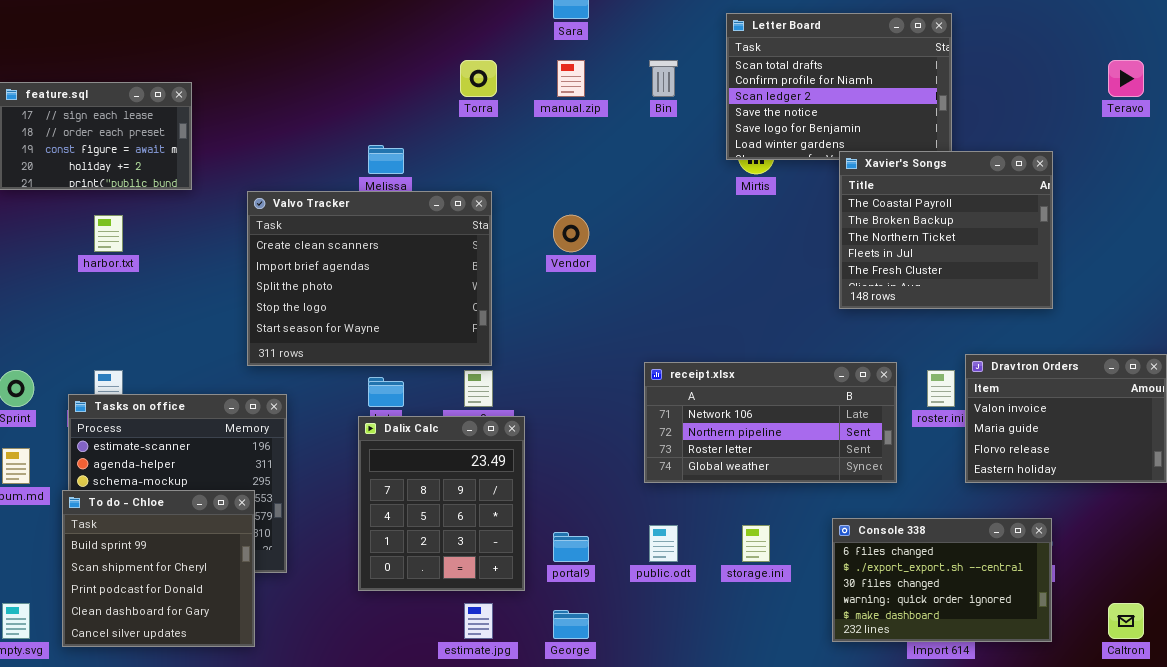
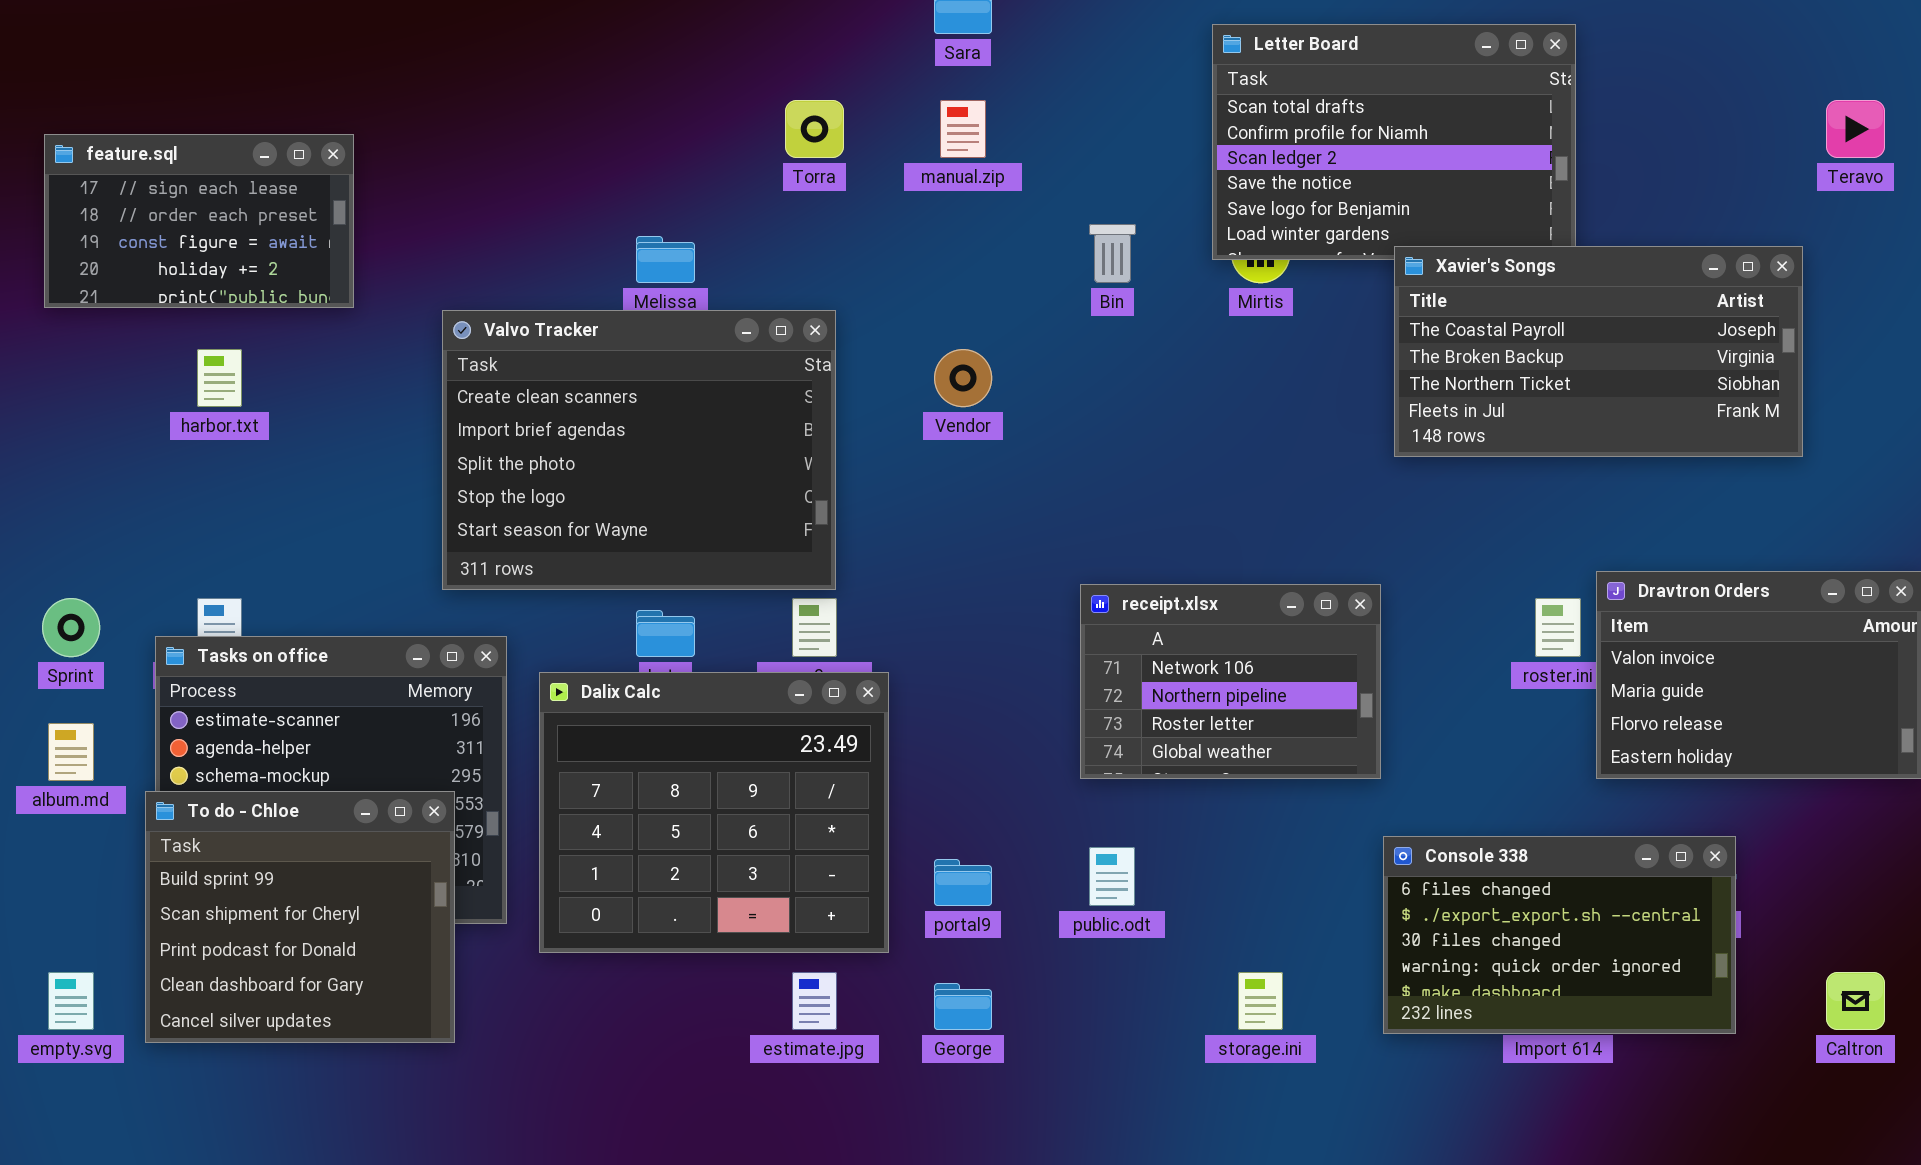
Bin: [649,60,678,97] -> [1089,224,1136,283], moved
Xavier's Songs: [839,151,1053,309] -> [1394,246,1803,457], resized
receipt.xlsx: [644,362,897,483] -> [1080,584,1381,779], resized
Dalix Calc: [358,416,525,591] -> [539,672,889,953], resized
storage.ini: [742,525,770,562] -> [1238,972,1283,1030], moved

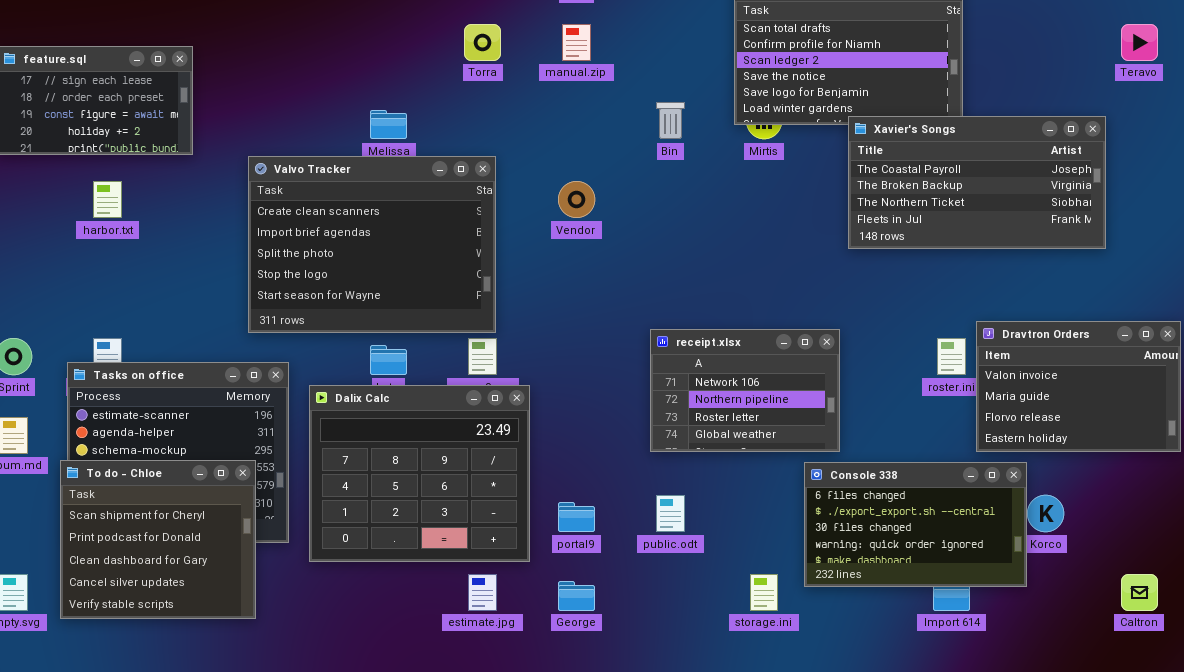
To do - Chloe: [145,791,455,1043] -> [60,460,256,619], scrolled down 1 row
Console 338: [1383,836,1736,1034] -> [804,462,1027,587], moved

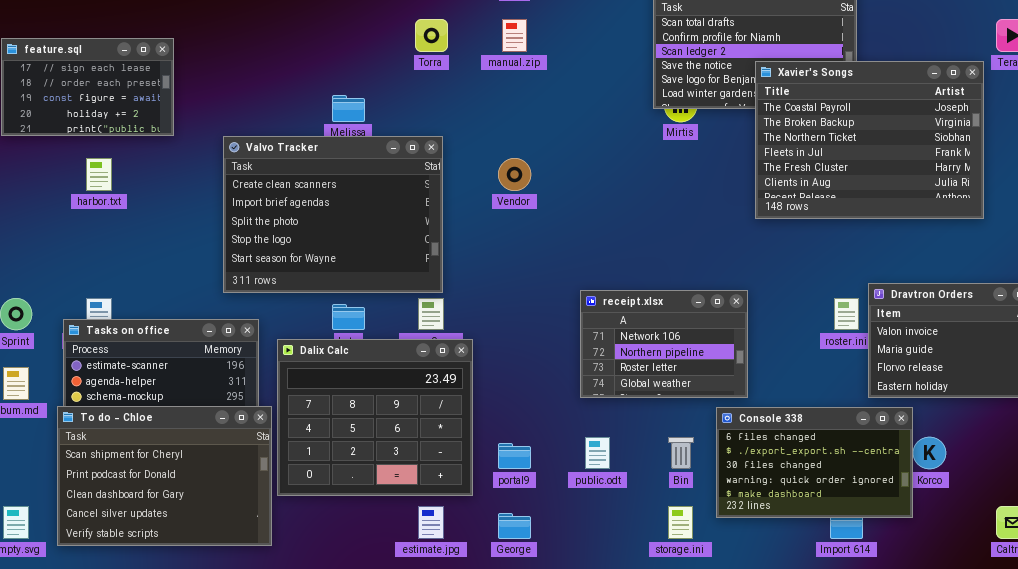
Bin: [656,102,685,139] -> [668,437,694,469], moved
Xavier's Songs: [848,116,1106,249] -> [755,61,984,219], resized
To do - Chloe: [60,460,256,619] -> [57,406,272,546], resized

